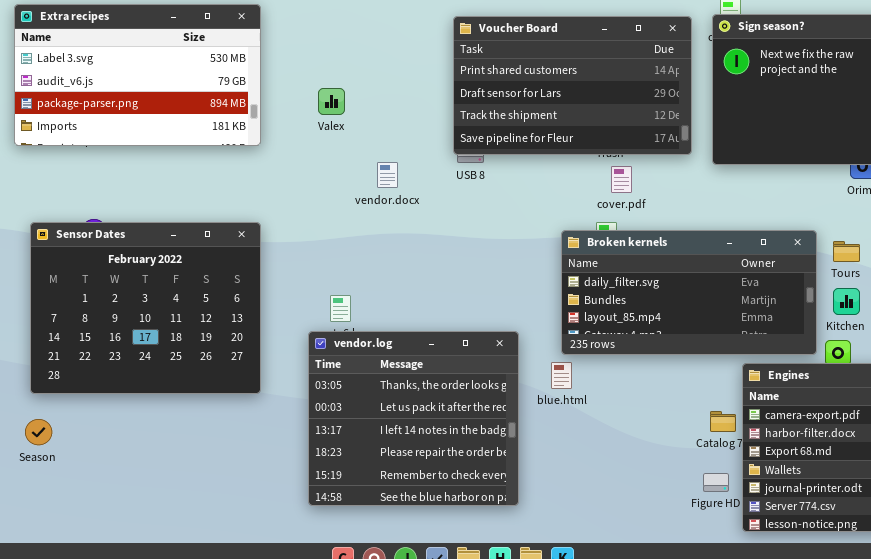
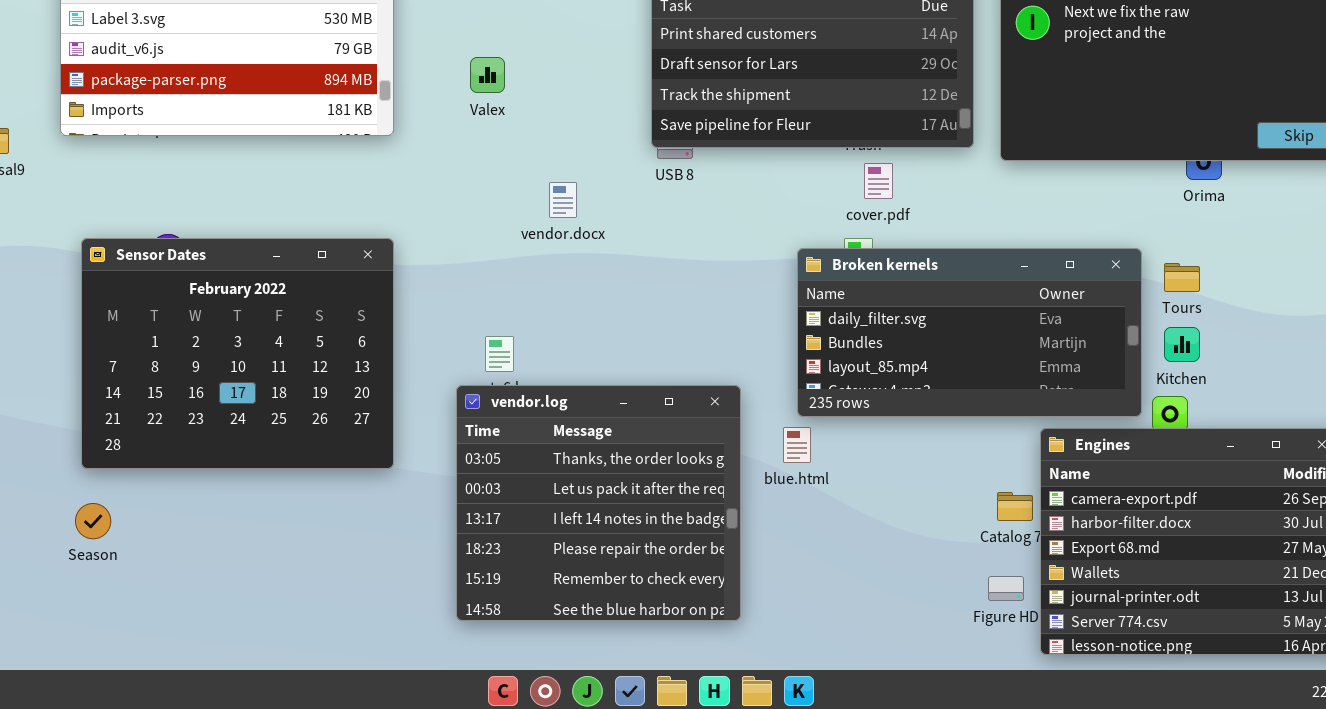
vendor.docx: [377,162,398,188] -> [549,182,577,218], moved

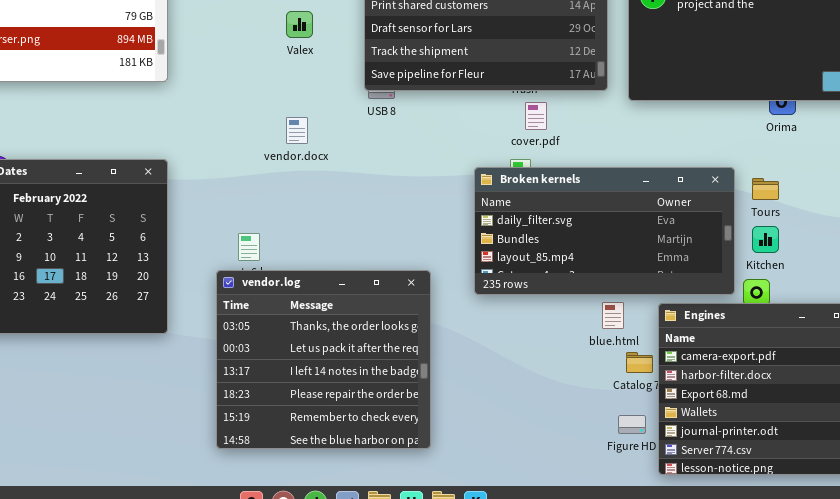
Valex: [470,57,505,93] -> [286,11,313,38], moved
blue.html: [783,427,811,463] -> [602,302,624,329], moved

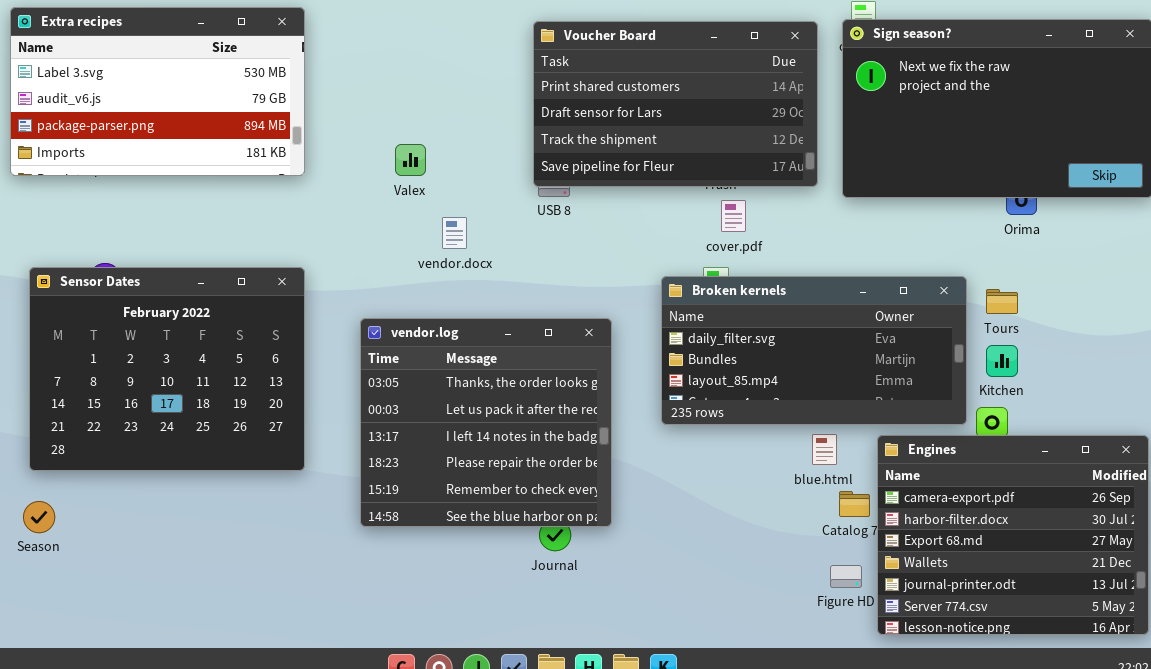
Valex: [286,11,313,38] -> [395,144,426,176], moved
vendor.log: [216,270,431,449] -> [360,318,612,527], moved

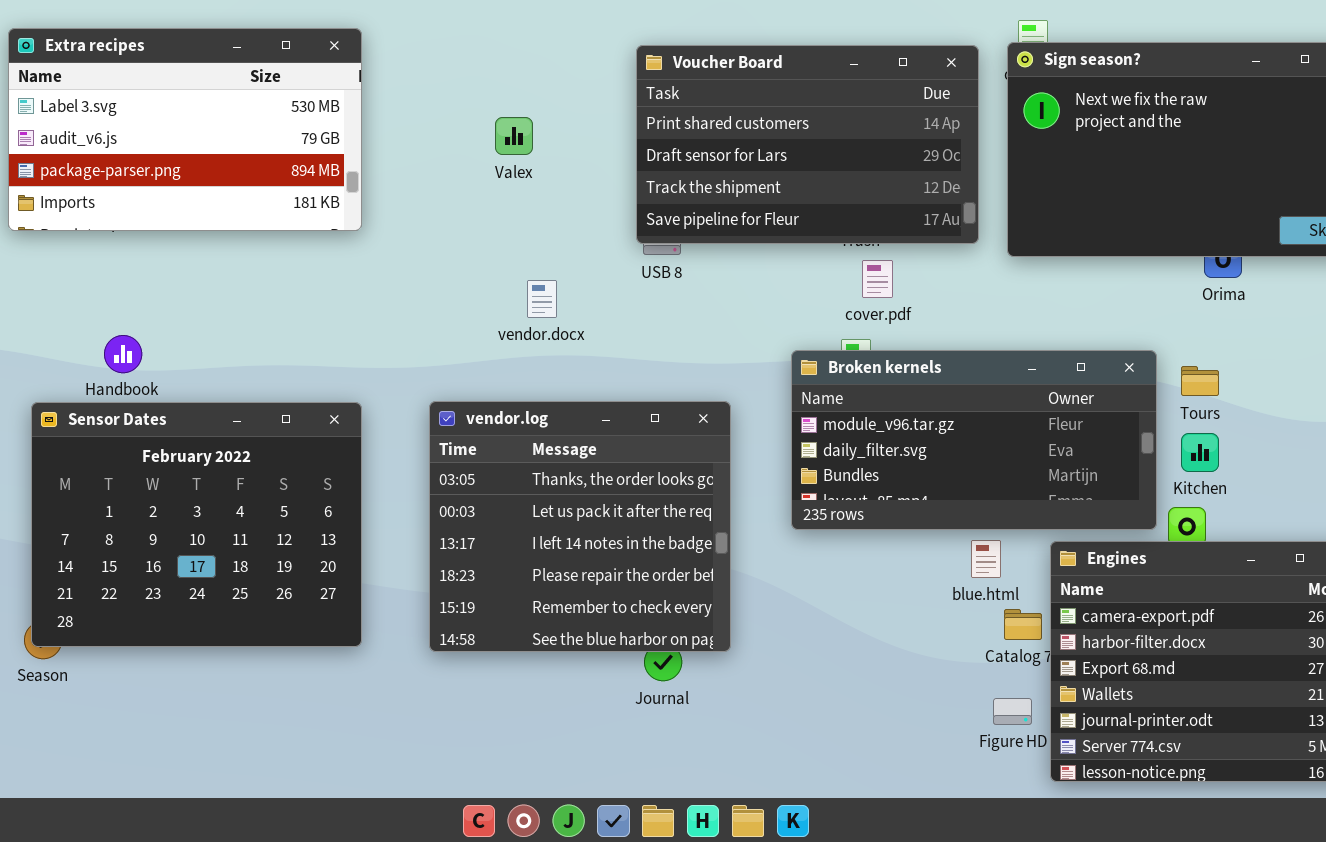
Valex: [395,144,426,176] -> [495,117,533,155], moved
Sensor Dates: [29,267,305,471] -> [31,402,362,647], moved
Broken kernels: [661,276,967,425] -> [791,350,1157,530], scrolled up 1 row

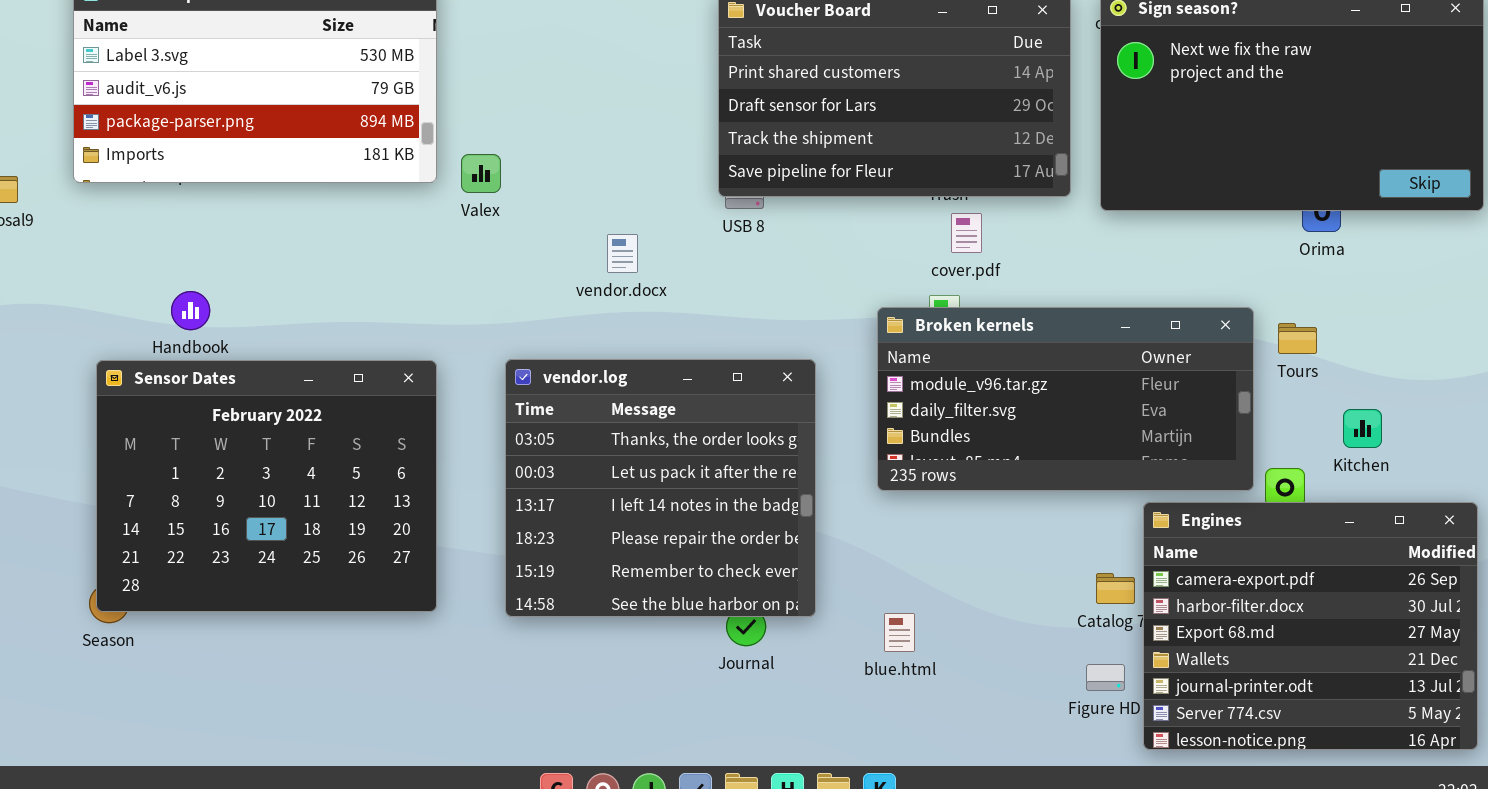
Valex: [495,117,533,155] -> [461,154,501,193], moved
Kitchen: [1181,433,1219,472] -> [1343,409,1382,448], moved
blue.html: [971,540,1001,578] -> [884,613,915,652], moved

